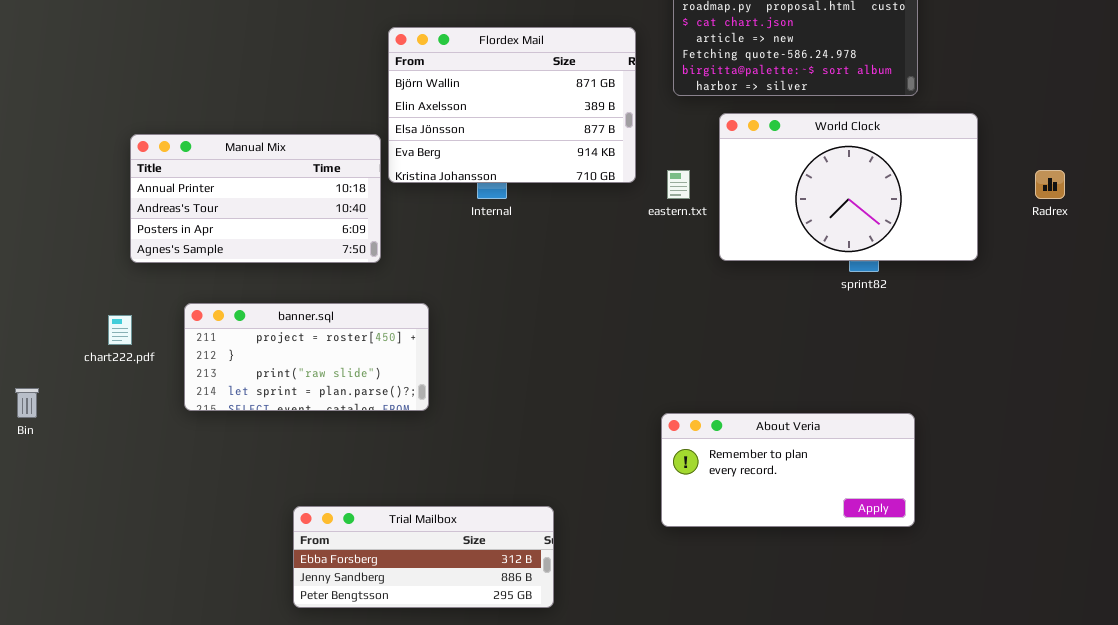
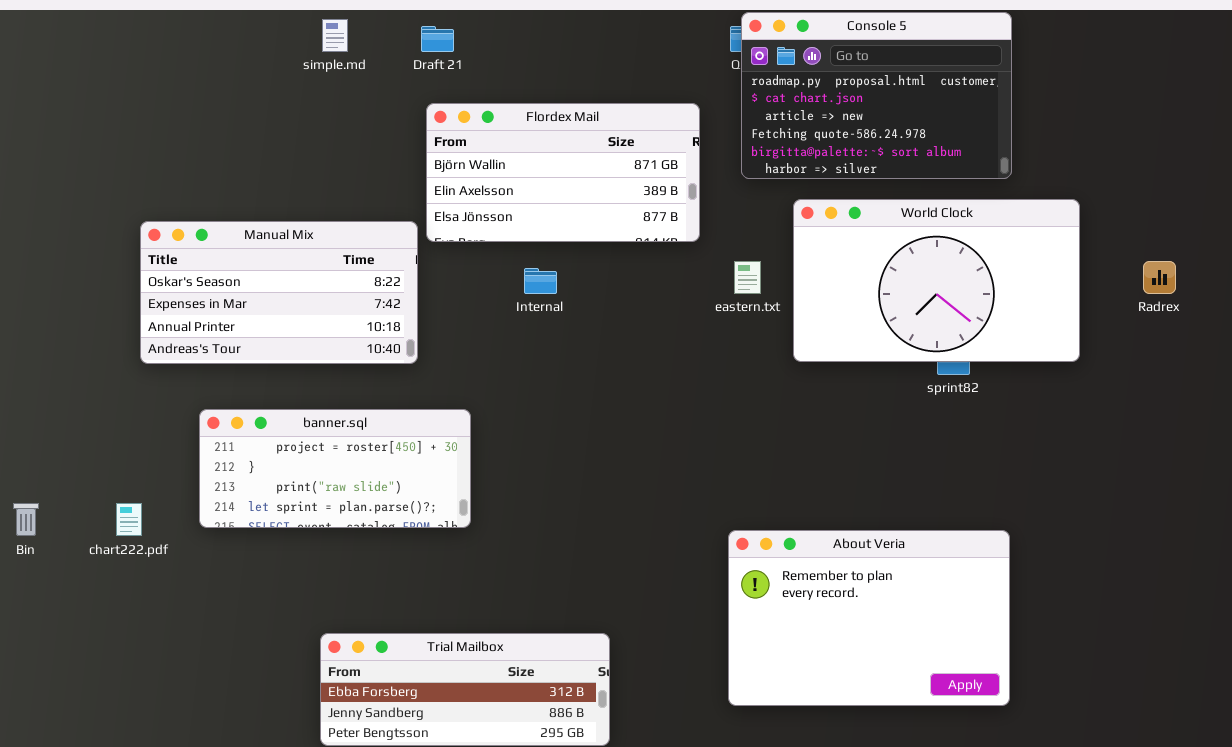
Flordex Mail: [388,27,636,183] -> [426,103,700,242], resized
Manual Mix: [130,134,381,263] -> [140,221,418,364], scrolled up 2 rows
chart222.pdf: [108,315,132,345] -> [116,503,142,536], moved
About Veria: [661,413,915,527] -> [728,530,1010,706], resized

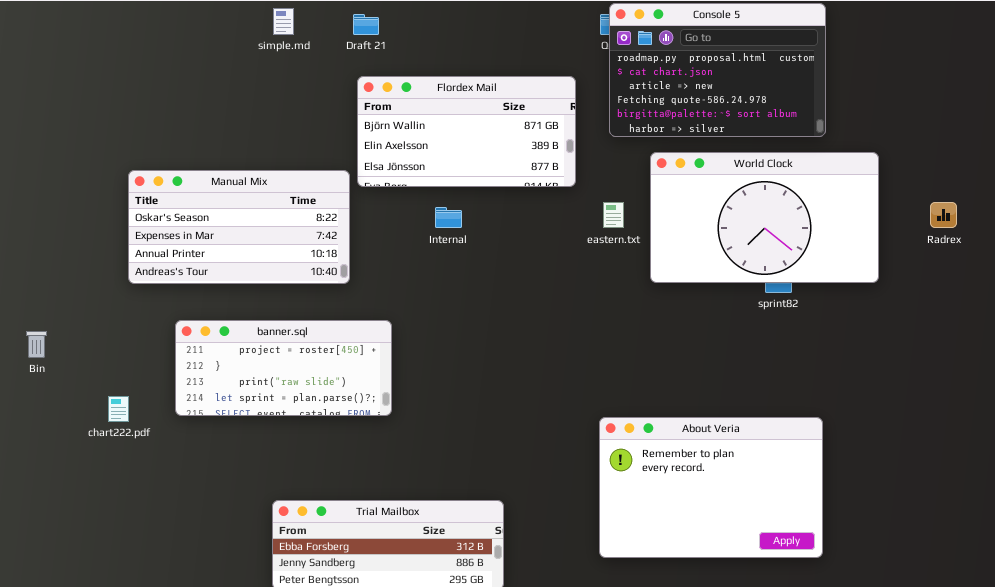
Bin: [13,503,39,536] -> [26,331,47,358], moved

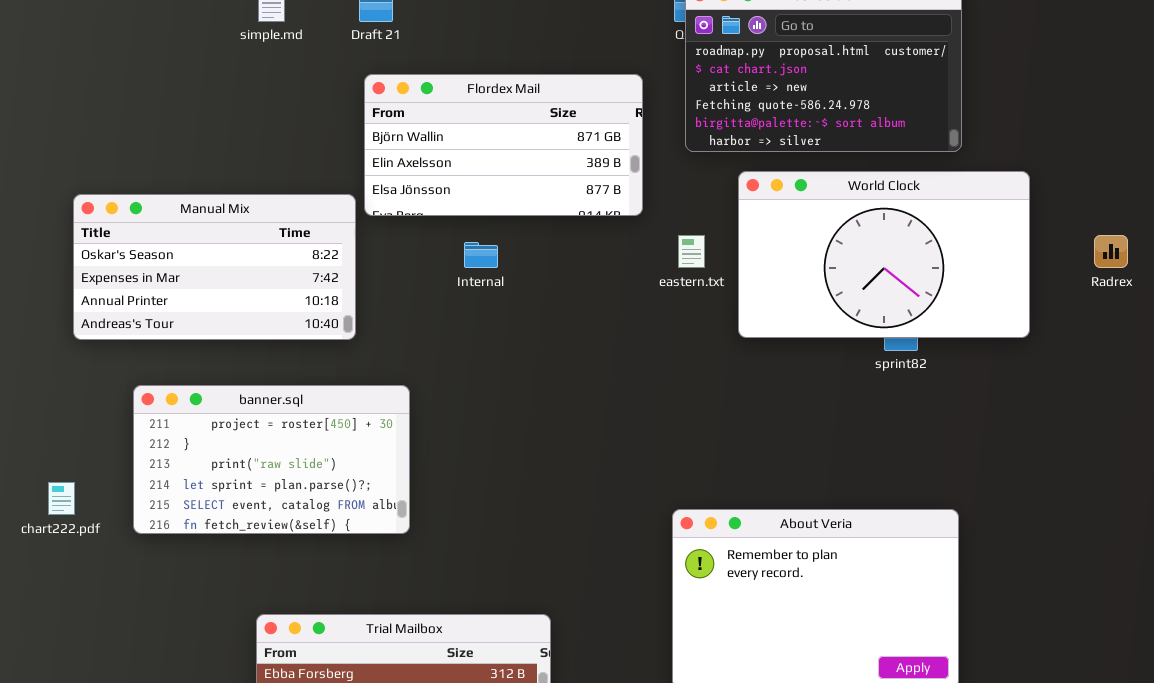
banner.sql: [175,320,392,416] -> [133,385,410,534], resized

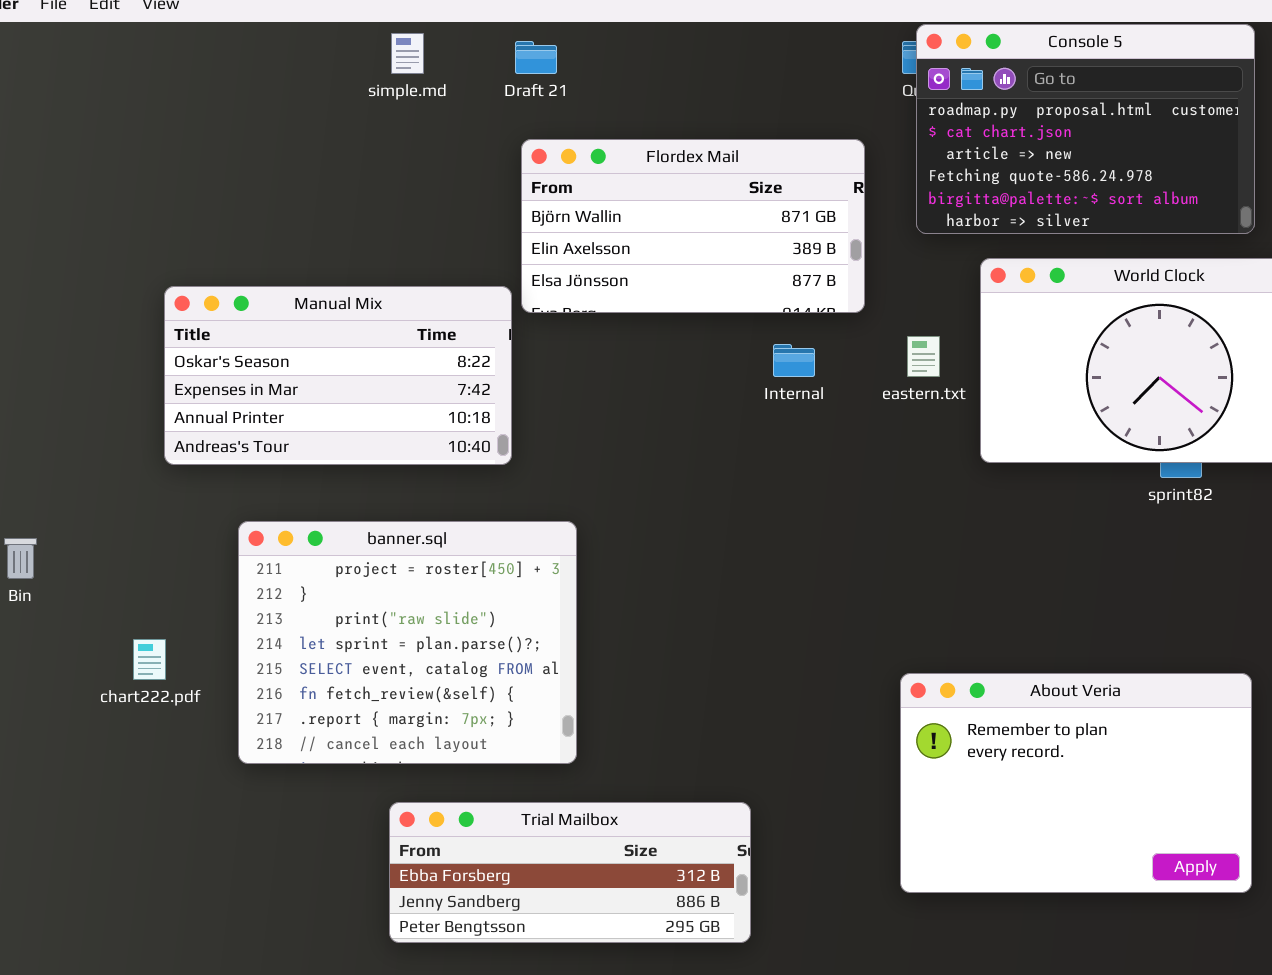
Internal: [464,242,498,268] -> [773,344,815,377], moved
banner.sql: [133,385,410,534] -> [238,521,577,764], resized

